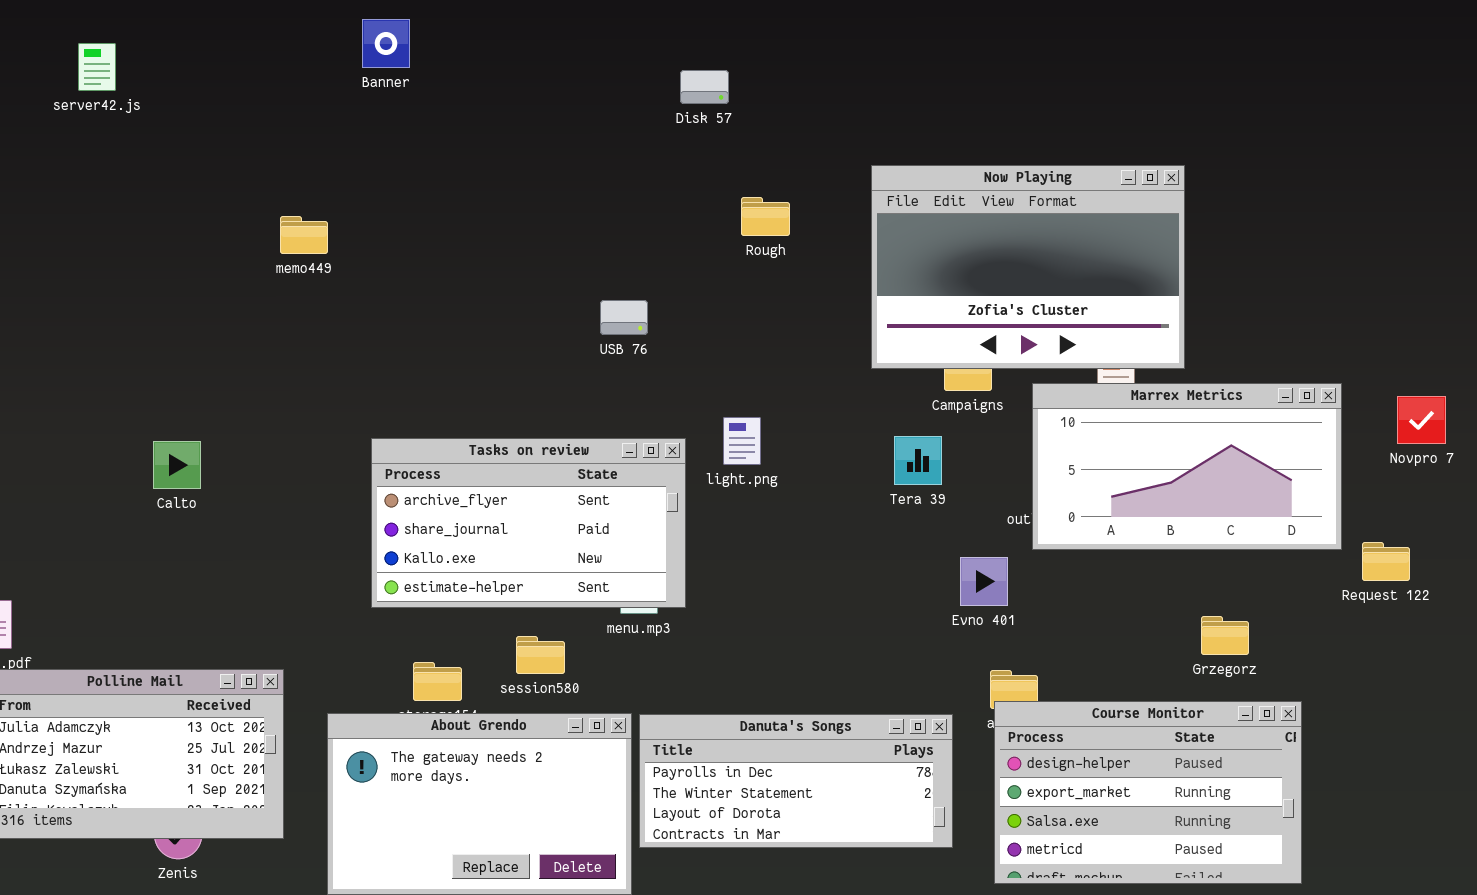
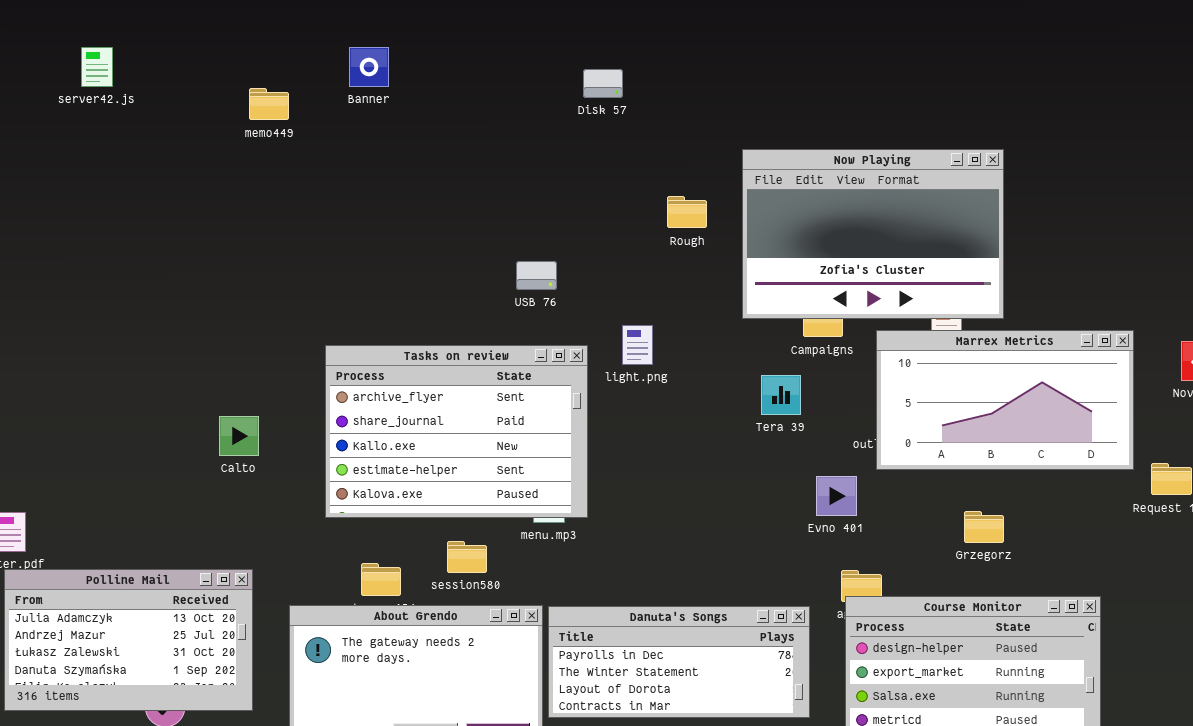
Banner: [362,19,410,68] -> [349,47,389,87], moved
Rough: [741,197,790,236] -> [667,196,707,228], moved
memo449: [280,216,328,254] -> [249,88,289,120], moved
light.png: [723,417,761,465] -> [622,325,653,365], moved
Tasks on review: [371,438,686,608] -> [325,345,588,518], resized
Calto: [153,441,201,489] -> [219,416,259,456], moved
Grzegorz: [1201,616,1249,655] -> [964,511,1004,543], moved

